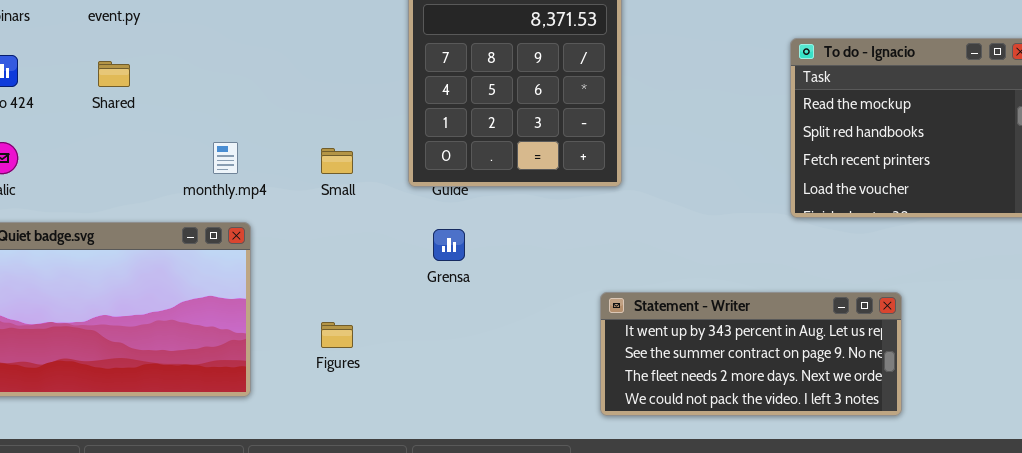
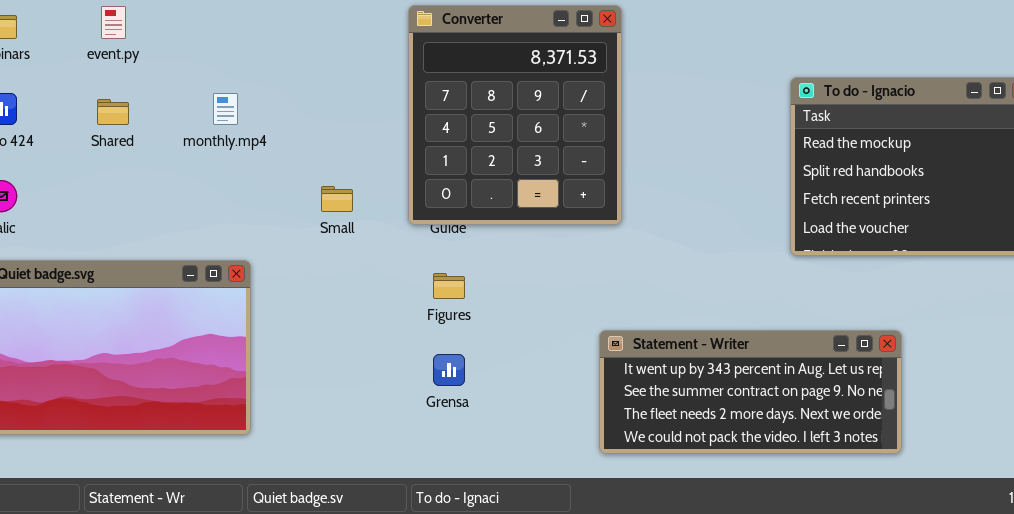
monthly.mp4: [213,142,238,174] -> [213,93,238,125], moved
Grensa: [433,229,465,261] -> [433,354,465,386], moved
Figures: [321,322,353,348] -> [433,273,465,299], moved

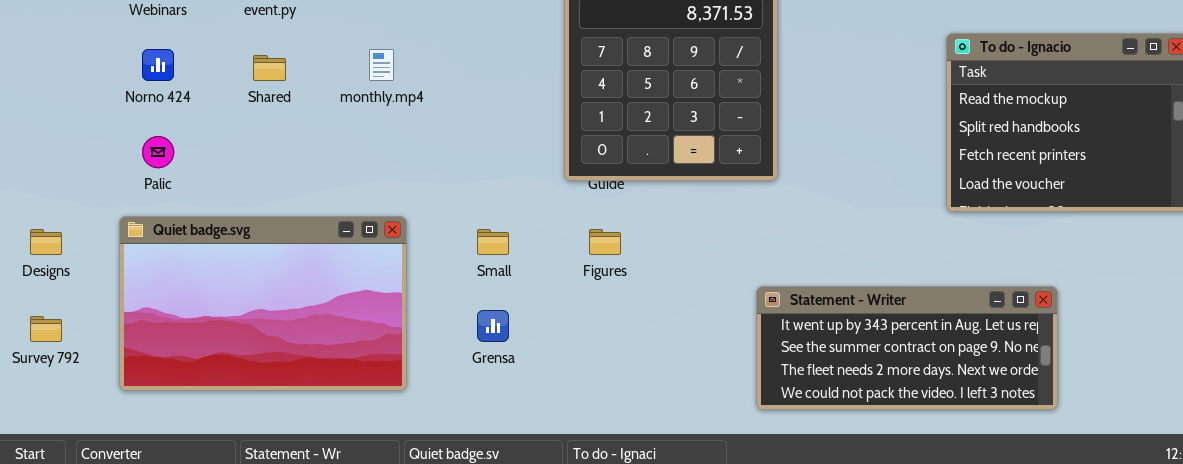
Small: [321,186,353,212] -> [477,229,509,255], moved
Grensa: [433,354,465,386] -> [477,310,509,342], moved

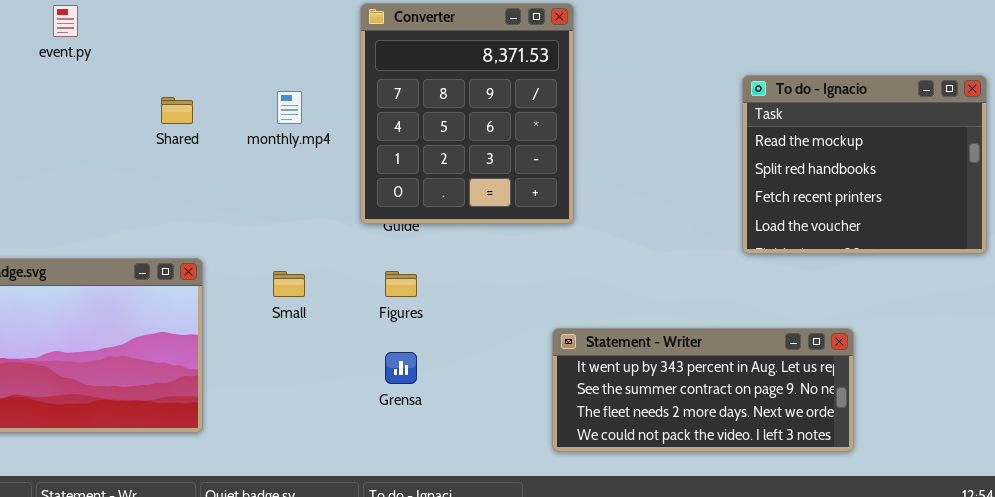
monthly.mp4: [369,49,394,81] -> [277,91,302,124], moved
Shared: [253,55,286,81] -> [161,97,193,124], moved
Grensa: [477,310,509,342] -> [385,352,417,384], moved

